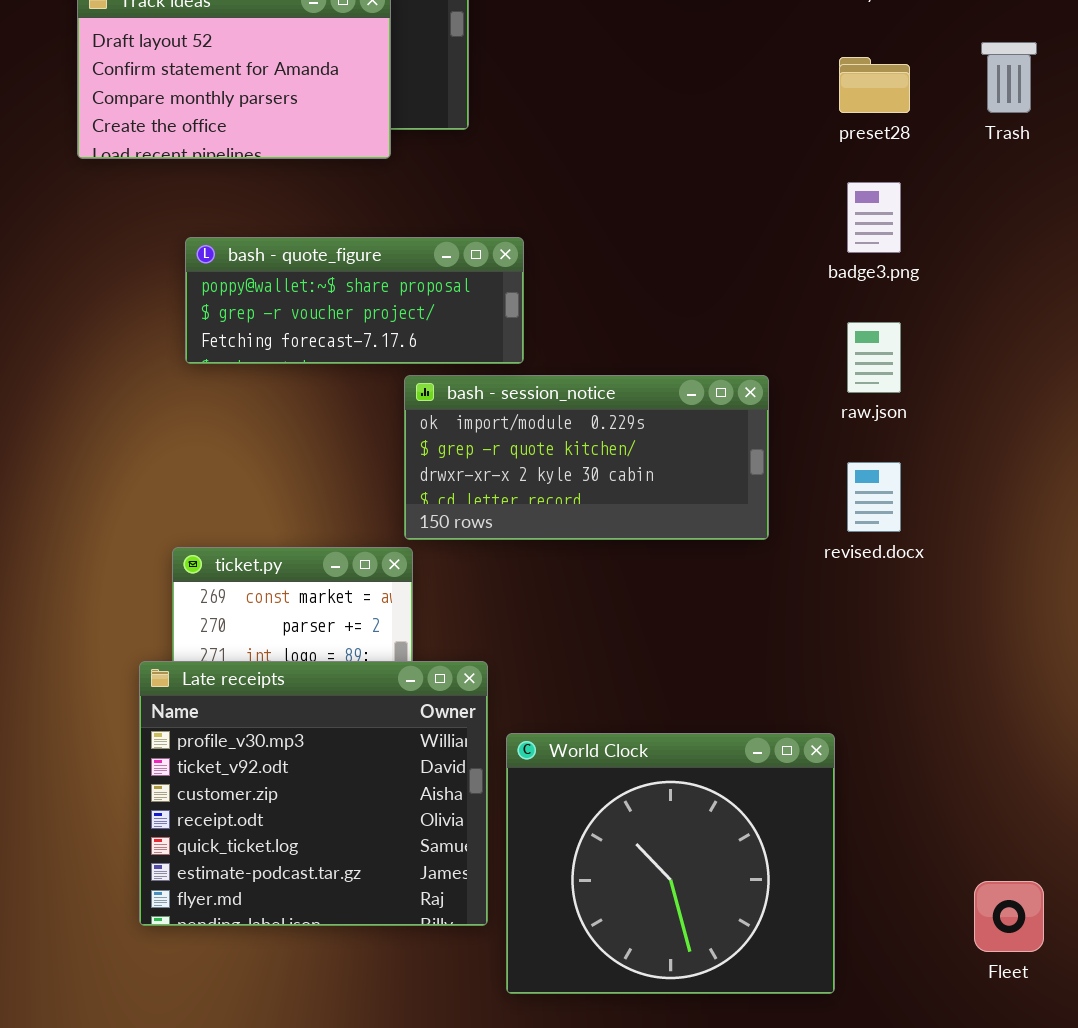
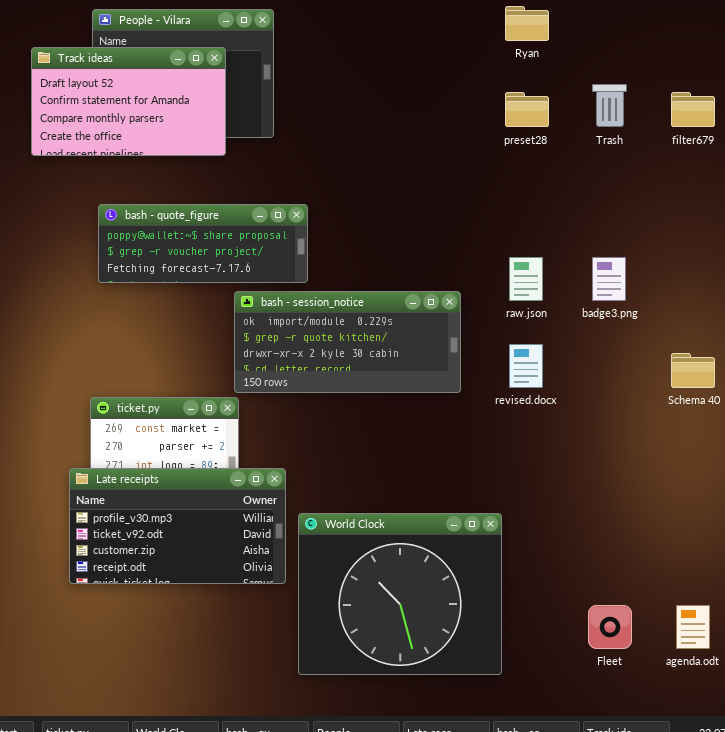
badge3.png: [847,182,901,253] -> [592,257,626,301], moved
Late receipts: [139,661,488,926] -> [69,468,286,584], resized

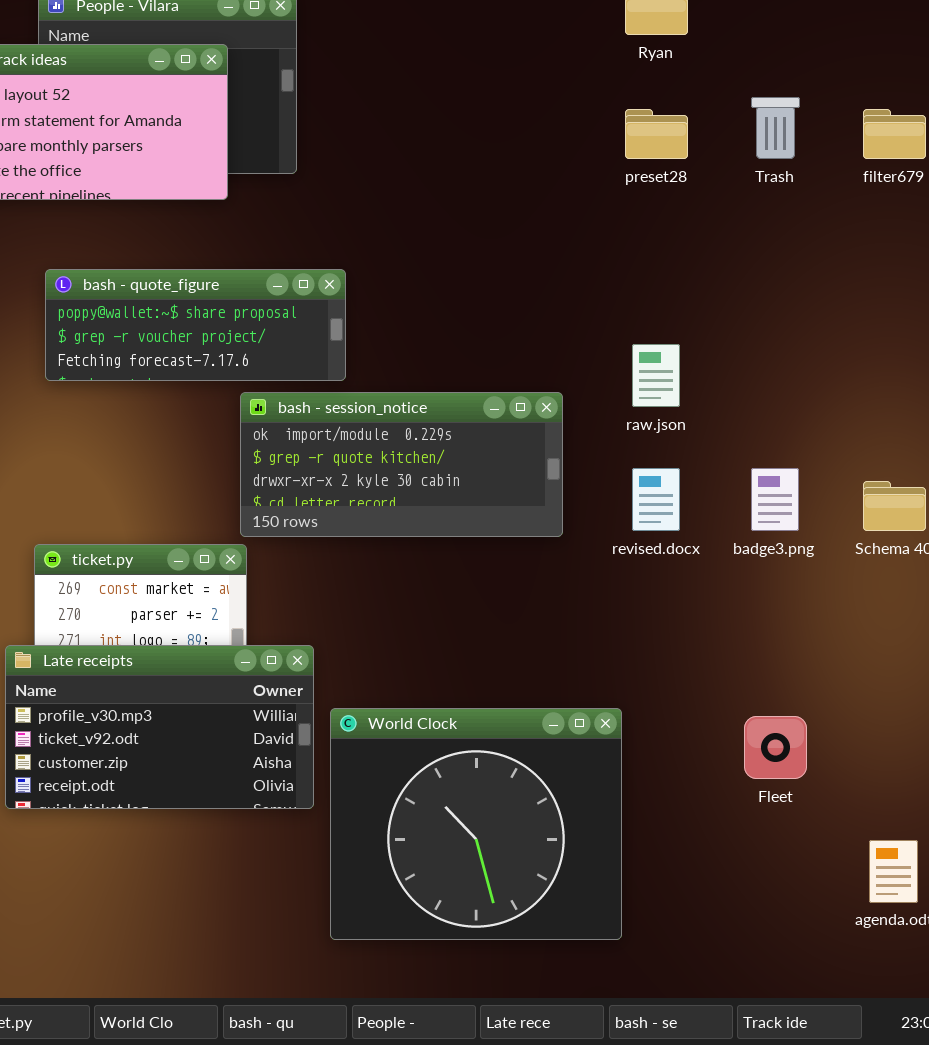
badge3.png: [592,257,626,301] -> [751,468,799,531], moved
Fleet: [588,605,632,649] -> [744,716,807,779], moved

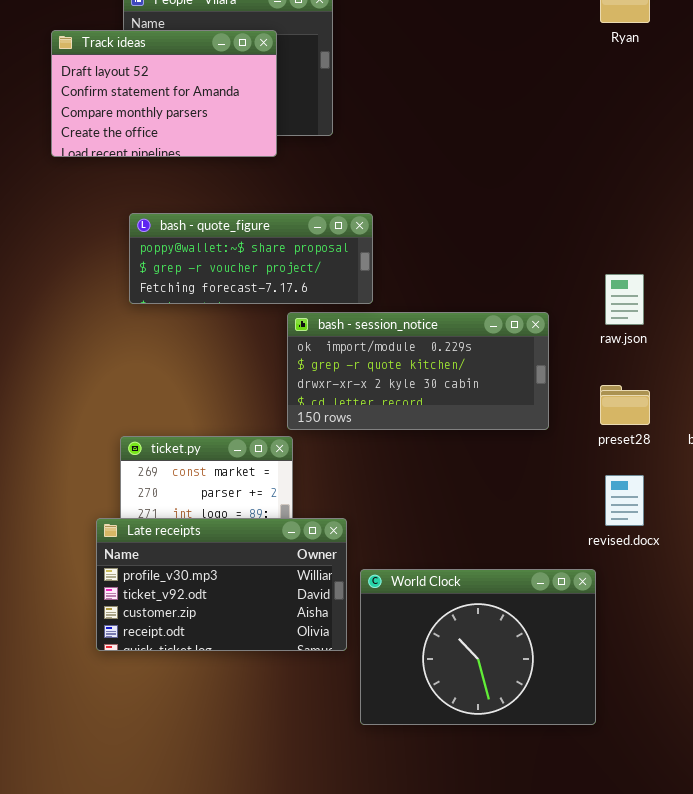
preset28: [625,109,688,159] -> [600,385,650,425], moved
revised.docx: [632,468,680,531] -> [605,475,644,526], moved
World Clock: [330,708,622,940] -> [360,569,596,725], resized

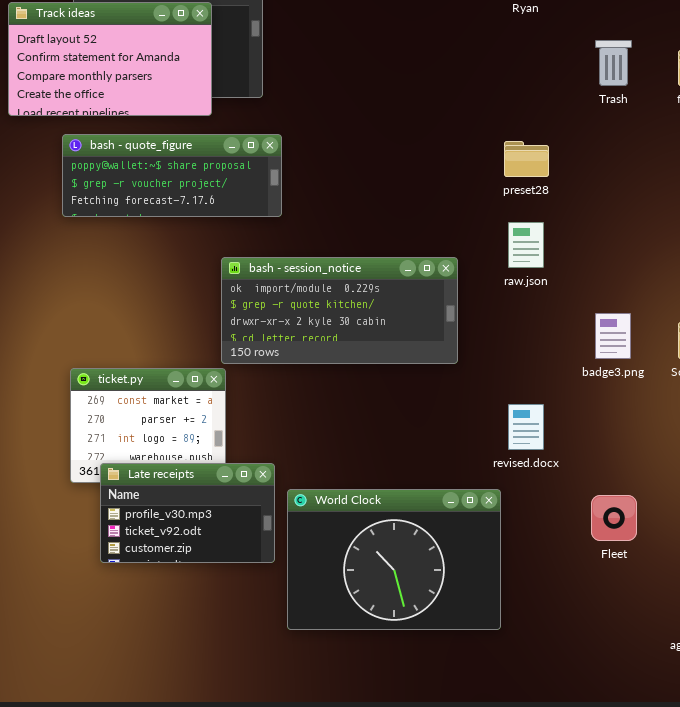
bash - quote_figure: [129,213,373,304] -> [62,134,282,217], moved
preset28: [600,385,650,425] -> [504,141,549,177], moved
Late receipts: [96,518,347,651] -> [100,463,275,563], resized

